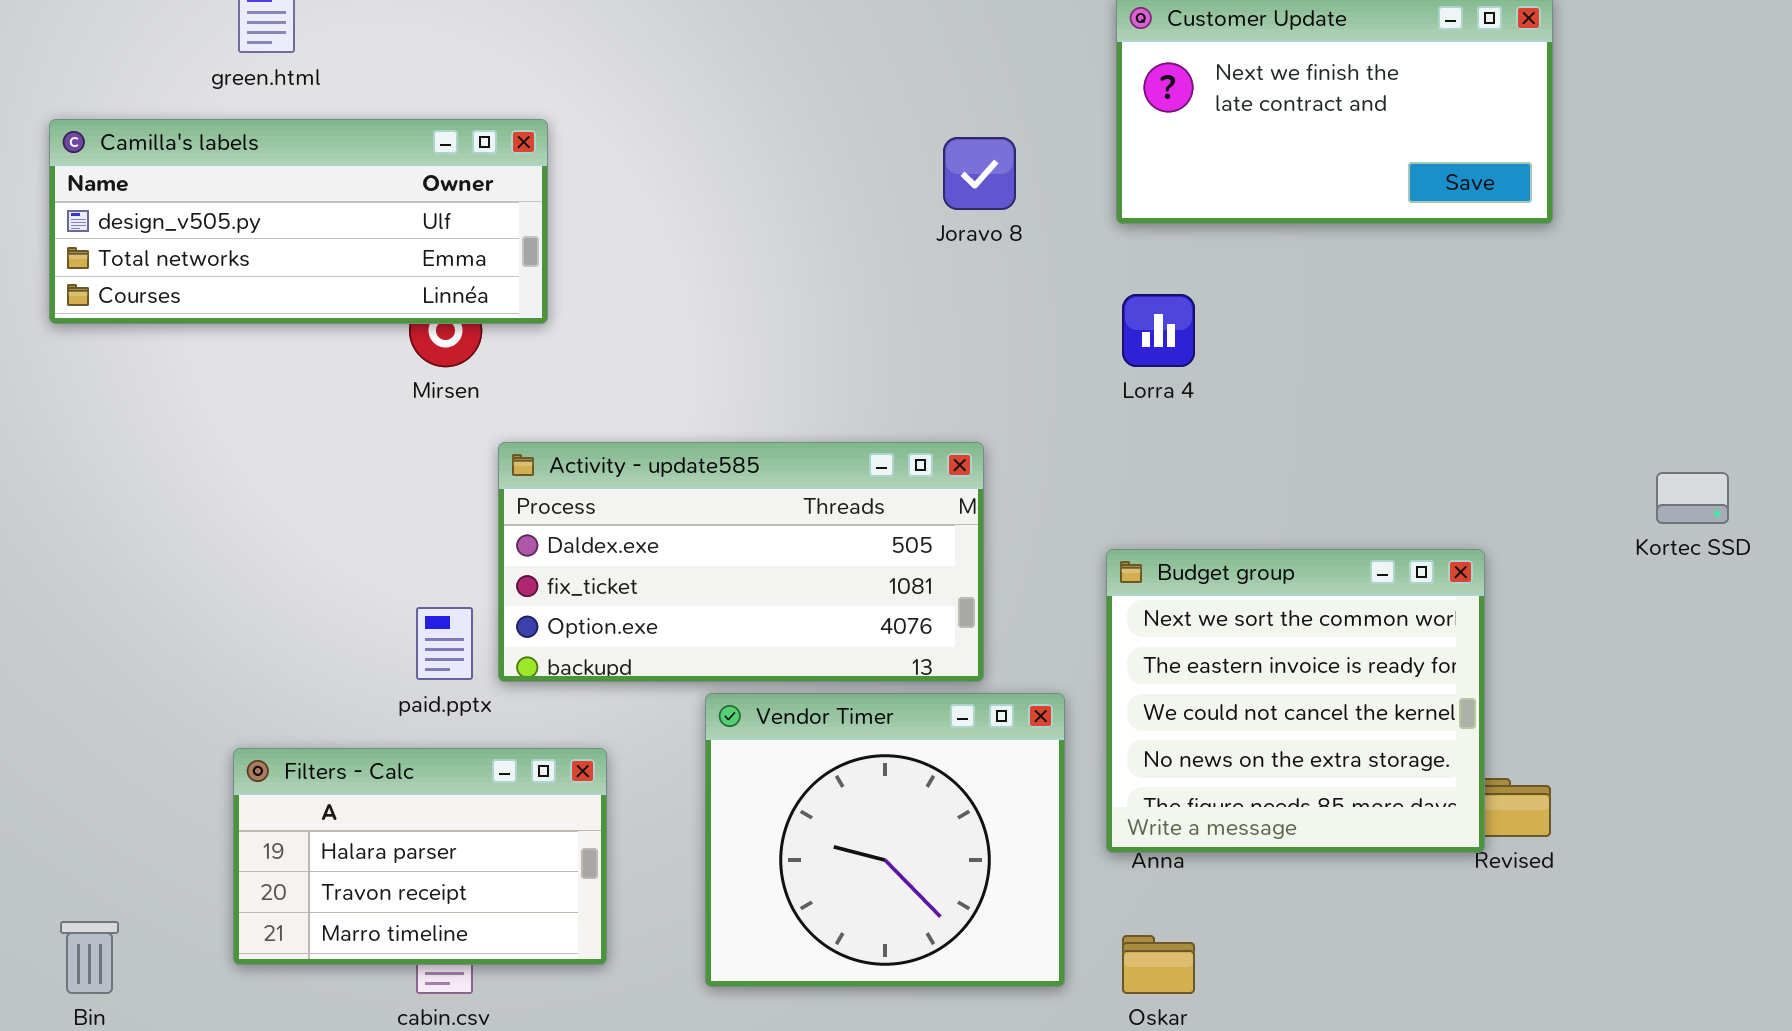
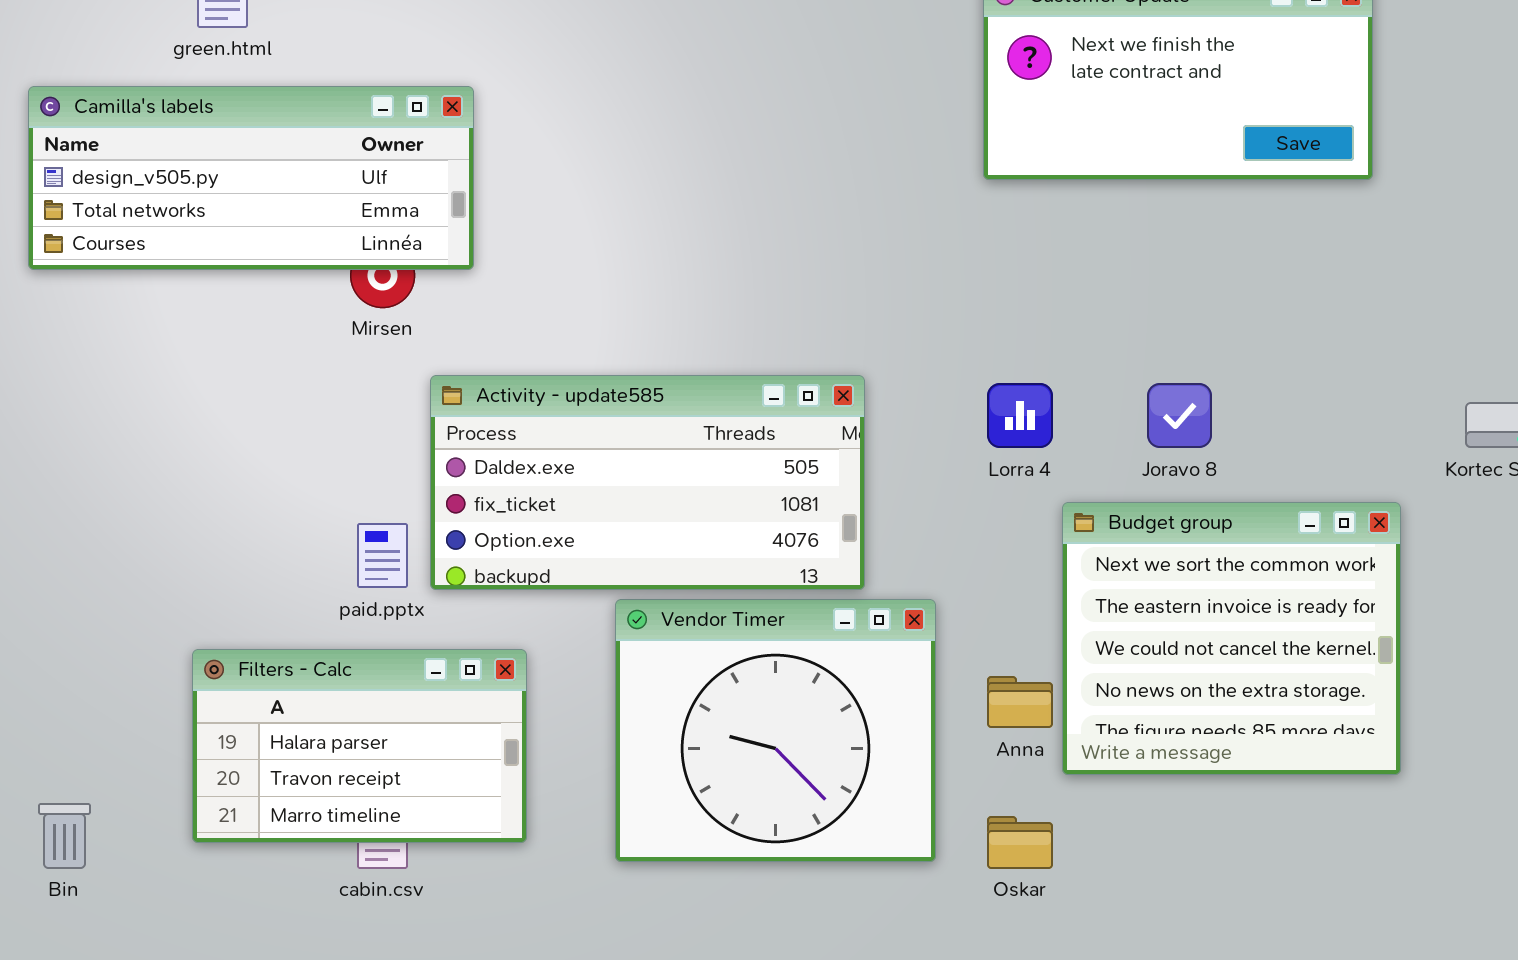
Joravo 8: [943,137,1016,210] -> [1147,383,1212,448], moved
Lorra 4: [1122,294,1195,367] -> [987,383,1053,448], moved
Budget group: [1106,549,1485,853] -> [1062,502,1401,775], moved

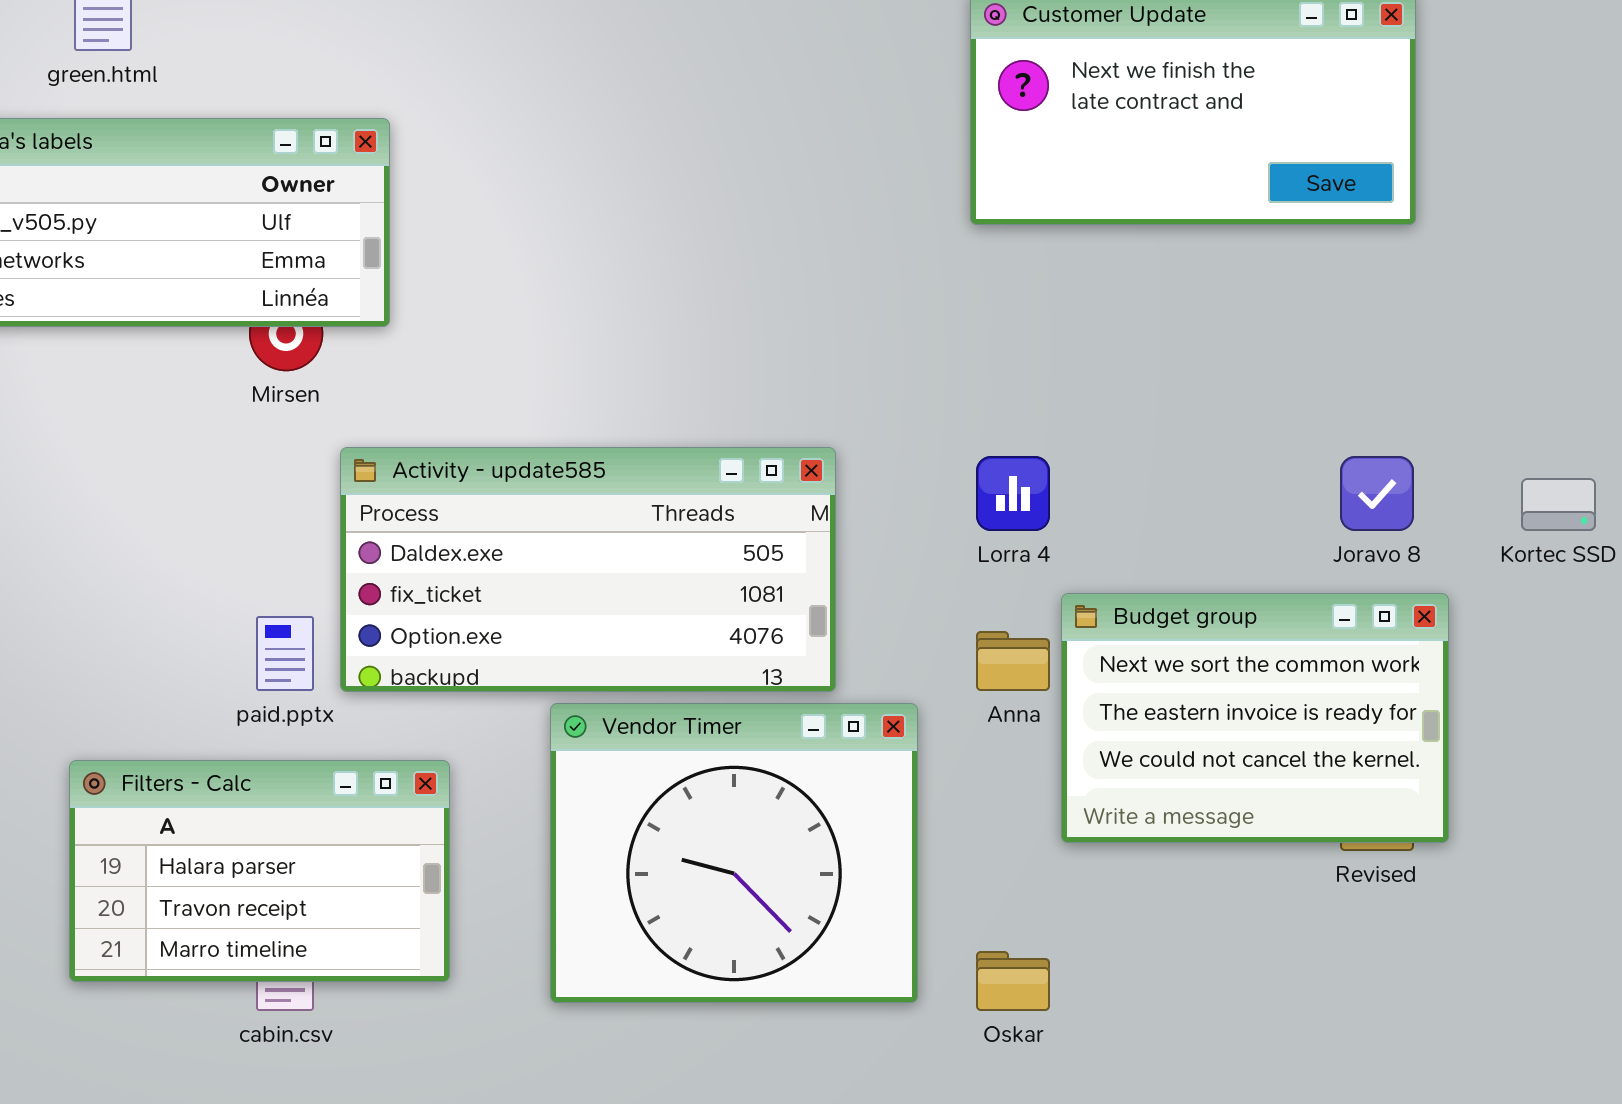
Joravo 8: [1147,383,1212,448] -> [1340,456,1414,531], moved
Budget group: [1062,502,1401,775] -> [1061,593,1449,843], resized
Anna: [987,676,1053,728] -> [976,631,1050,691], moved

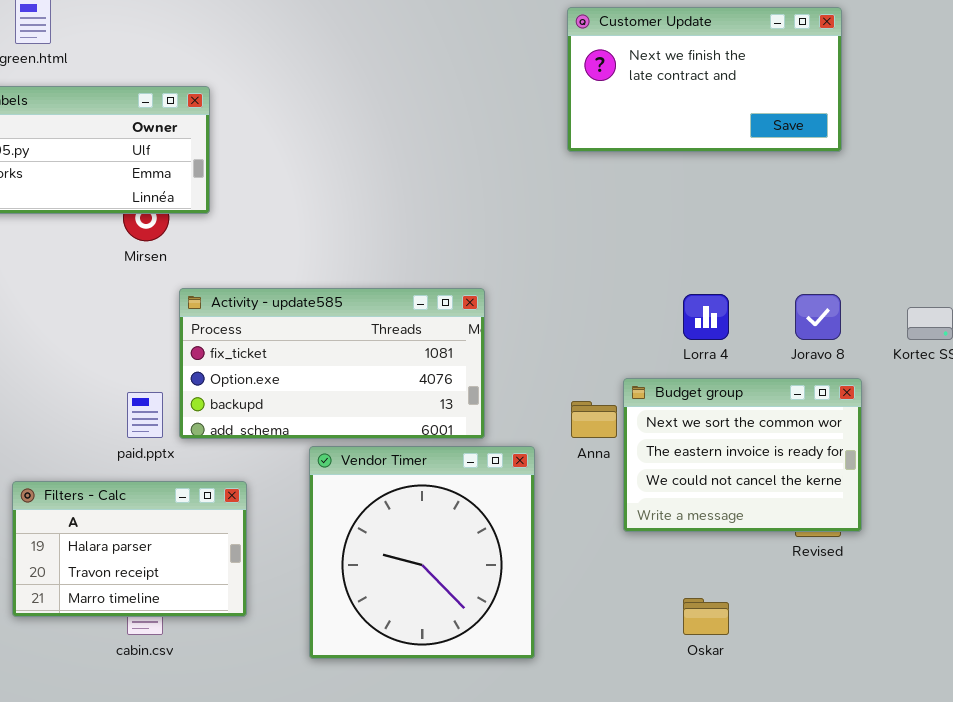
Activity - update585: [340,447,836,692] -> [179,288,485,439], scrolled down 1 row
Lorra 4: [976,456,1050,531] -> [683,294,729,340], moved
Vendor Timer: [550,703,918,1003] -> [309,446,535,659], resized
Oskar: [976,951,1050,1011] -> [683,598,729,635], moved

